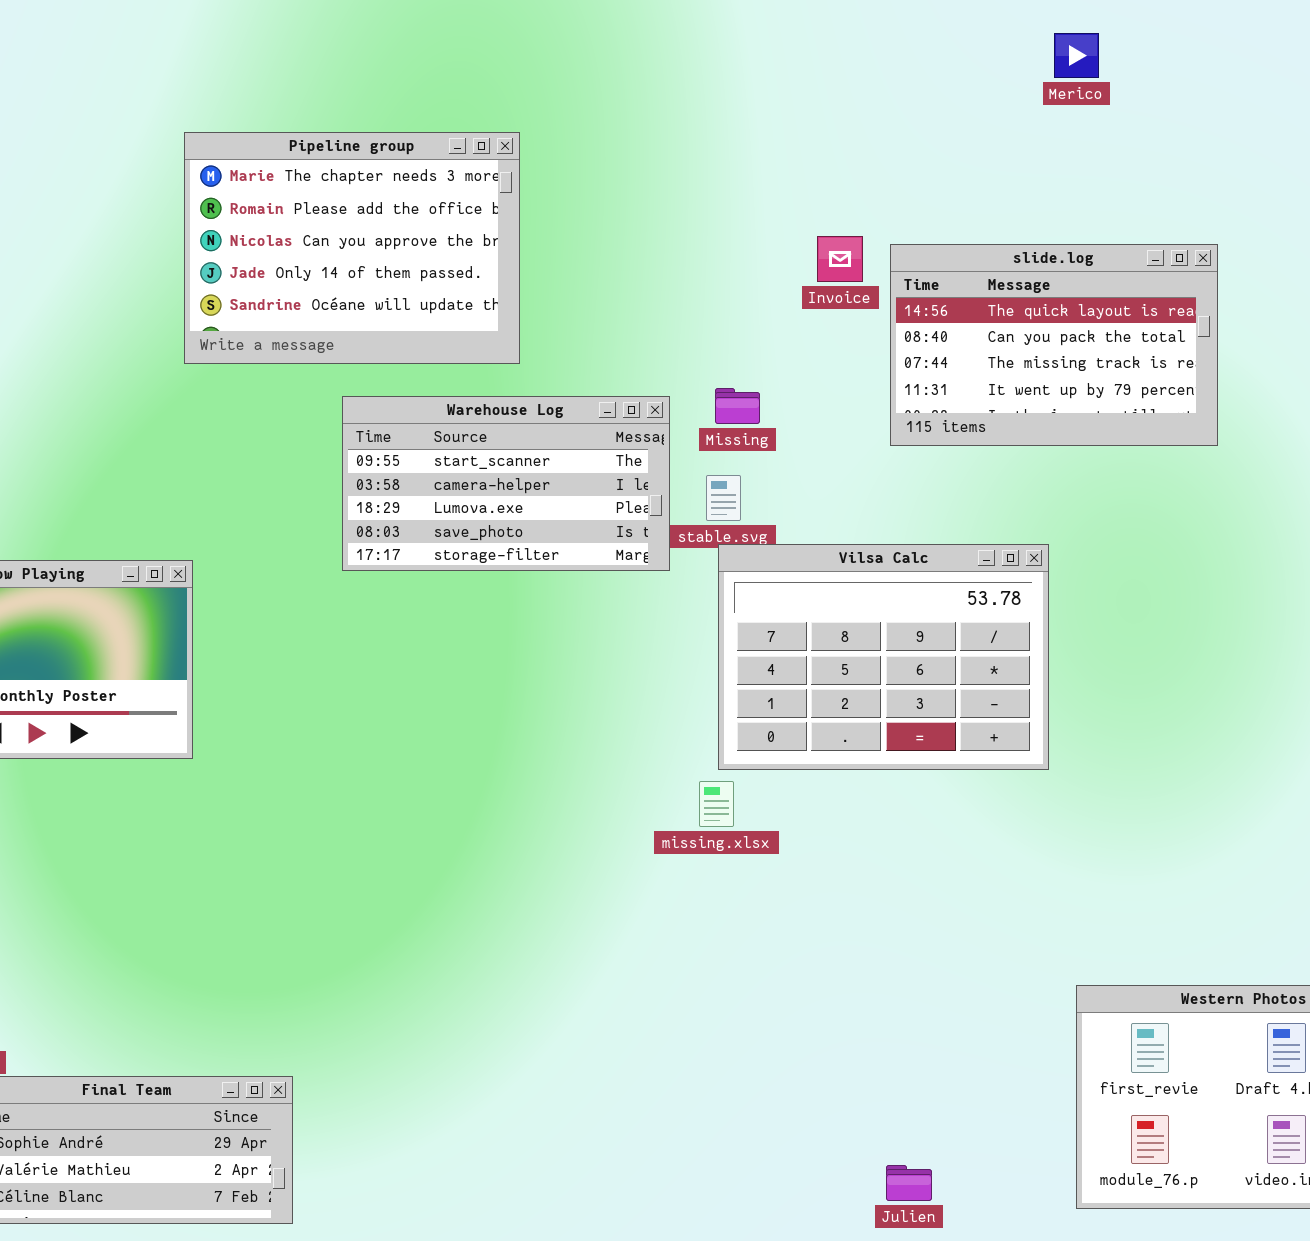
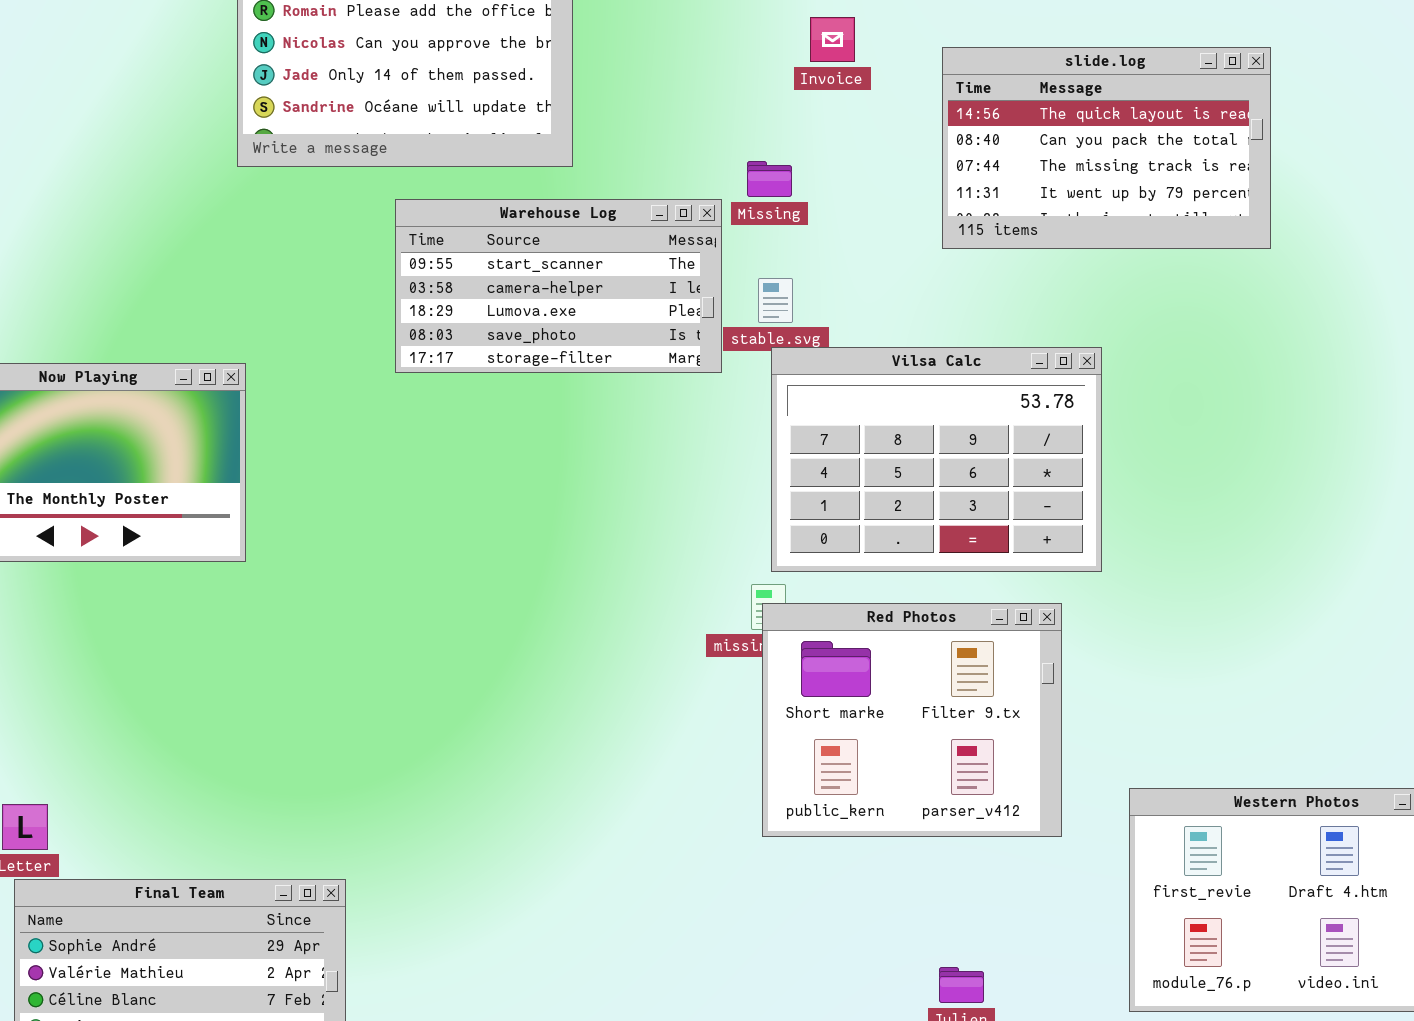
Invoice: [817,236,863,282] -> [810,17,855,62], moved
Missing: [715,388,760,424] -> [747,161,792,197], moved
Red Photos: none -> [762,603,1062,837], opened

